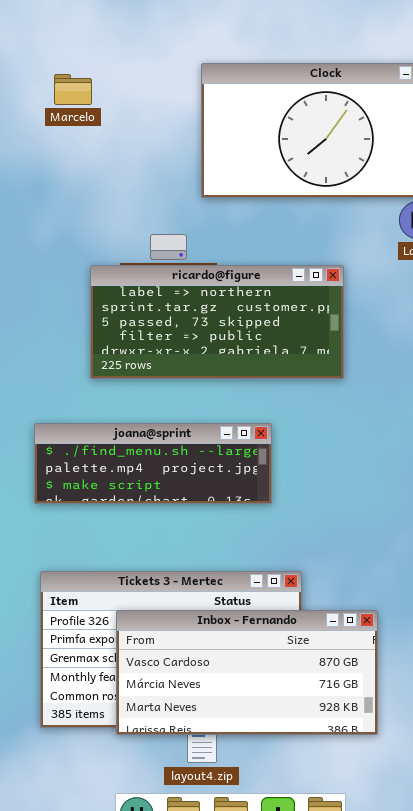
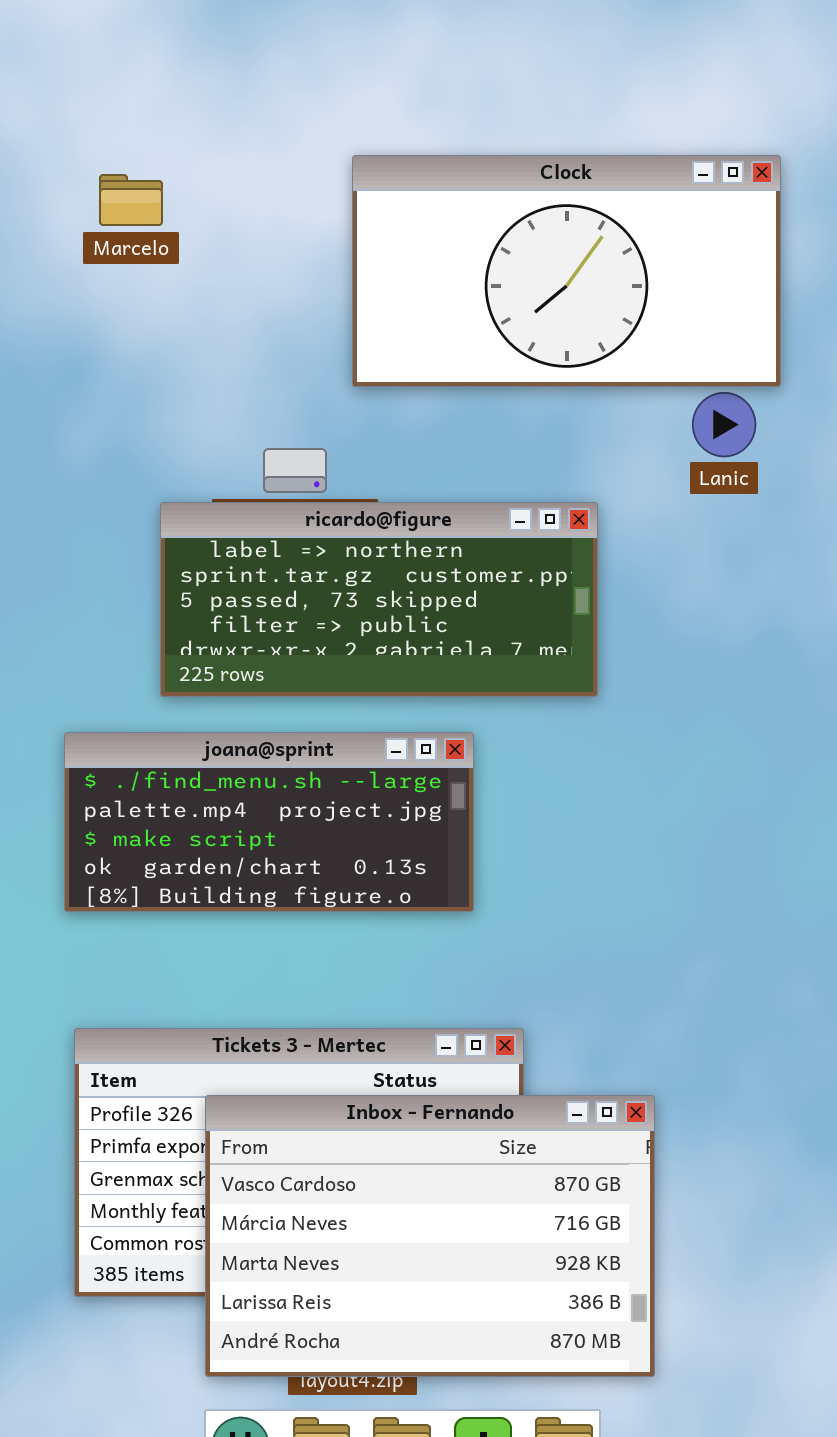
joana@sprint: [34,423,272,504] -> [64,732,474,912], resized
Inbox - Fernando: [116,610,378,735] -> [205,1095,655,1377], resized

